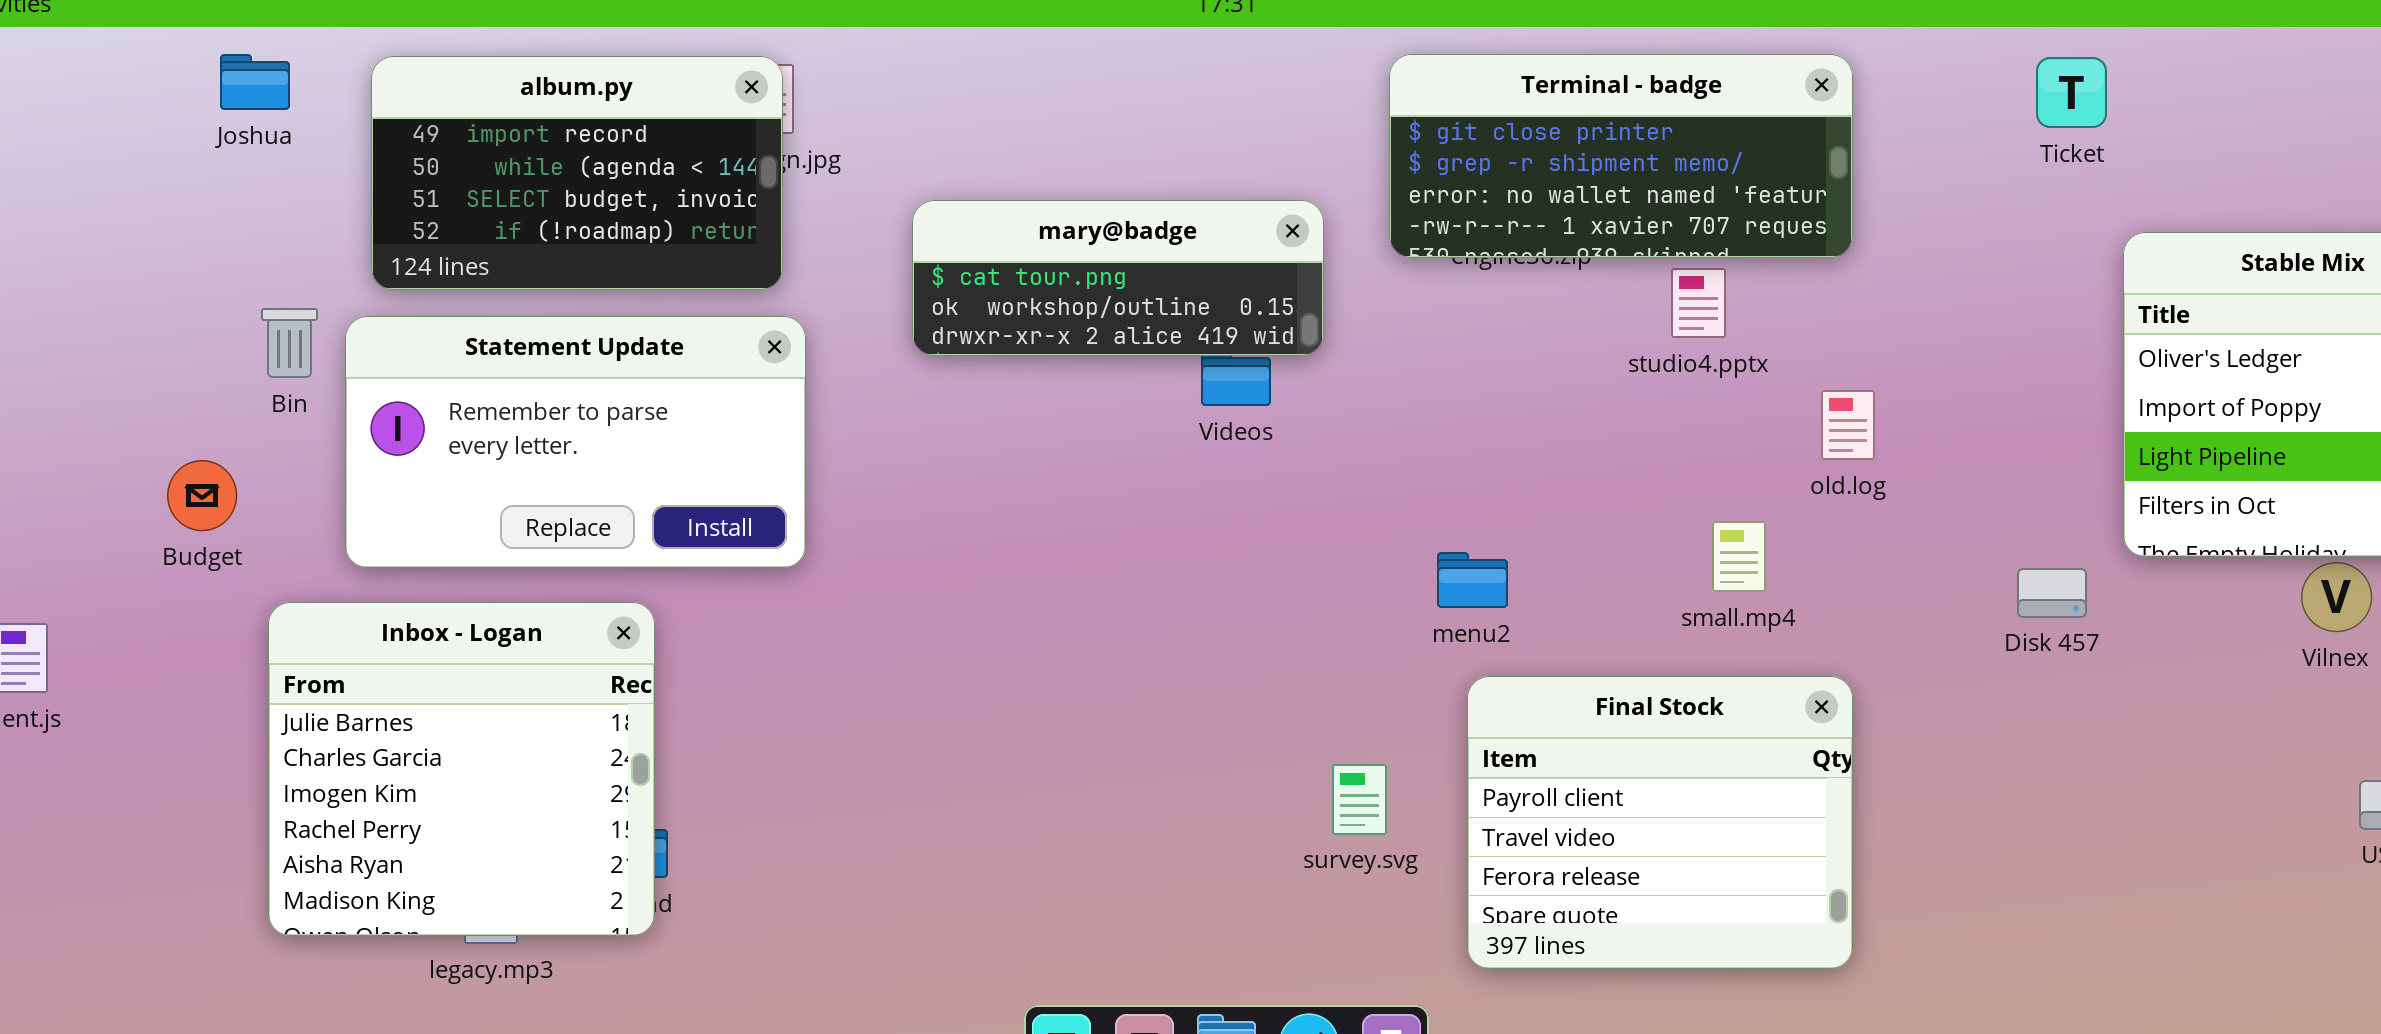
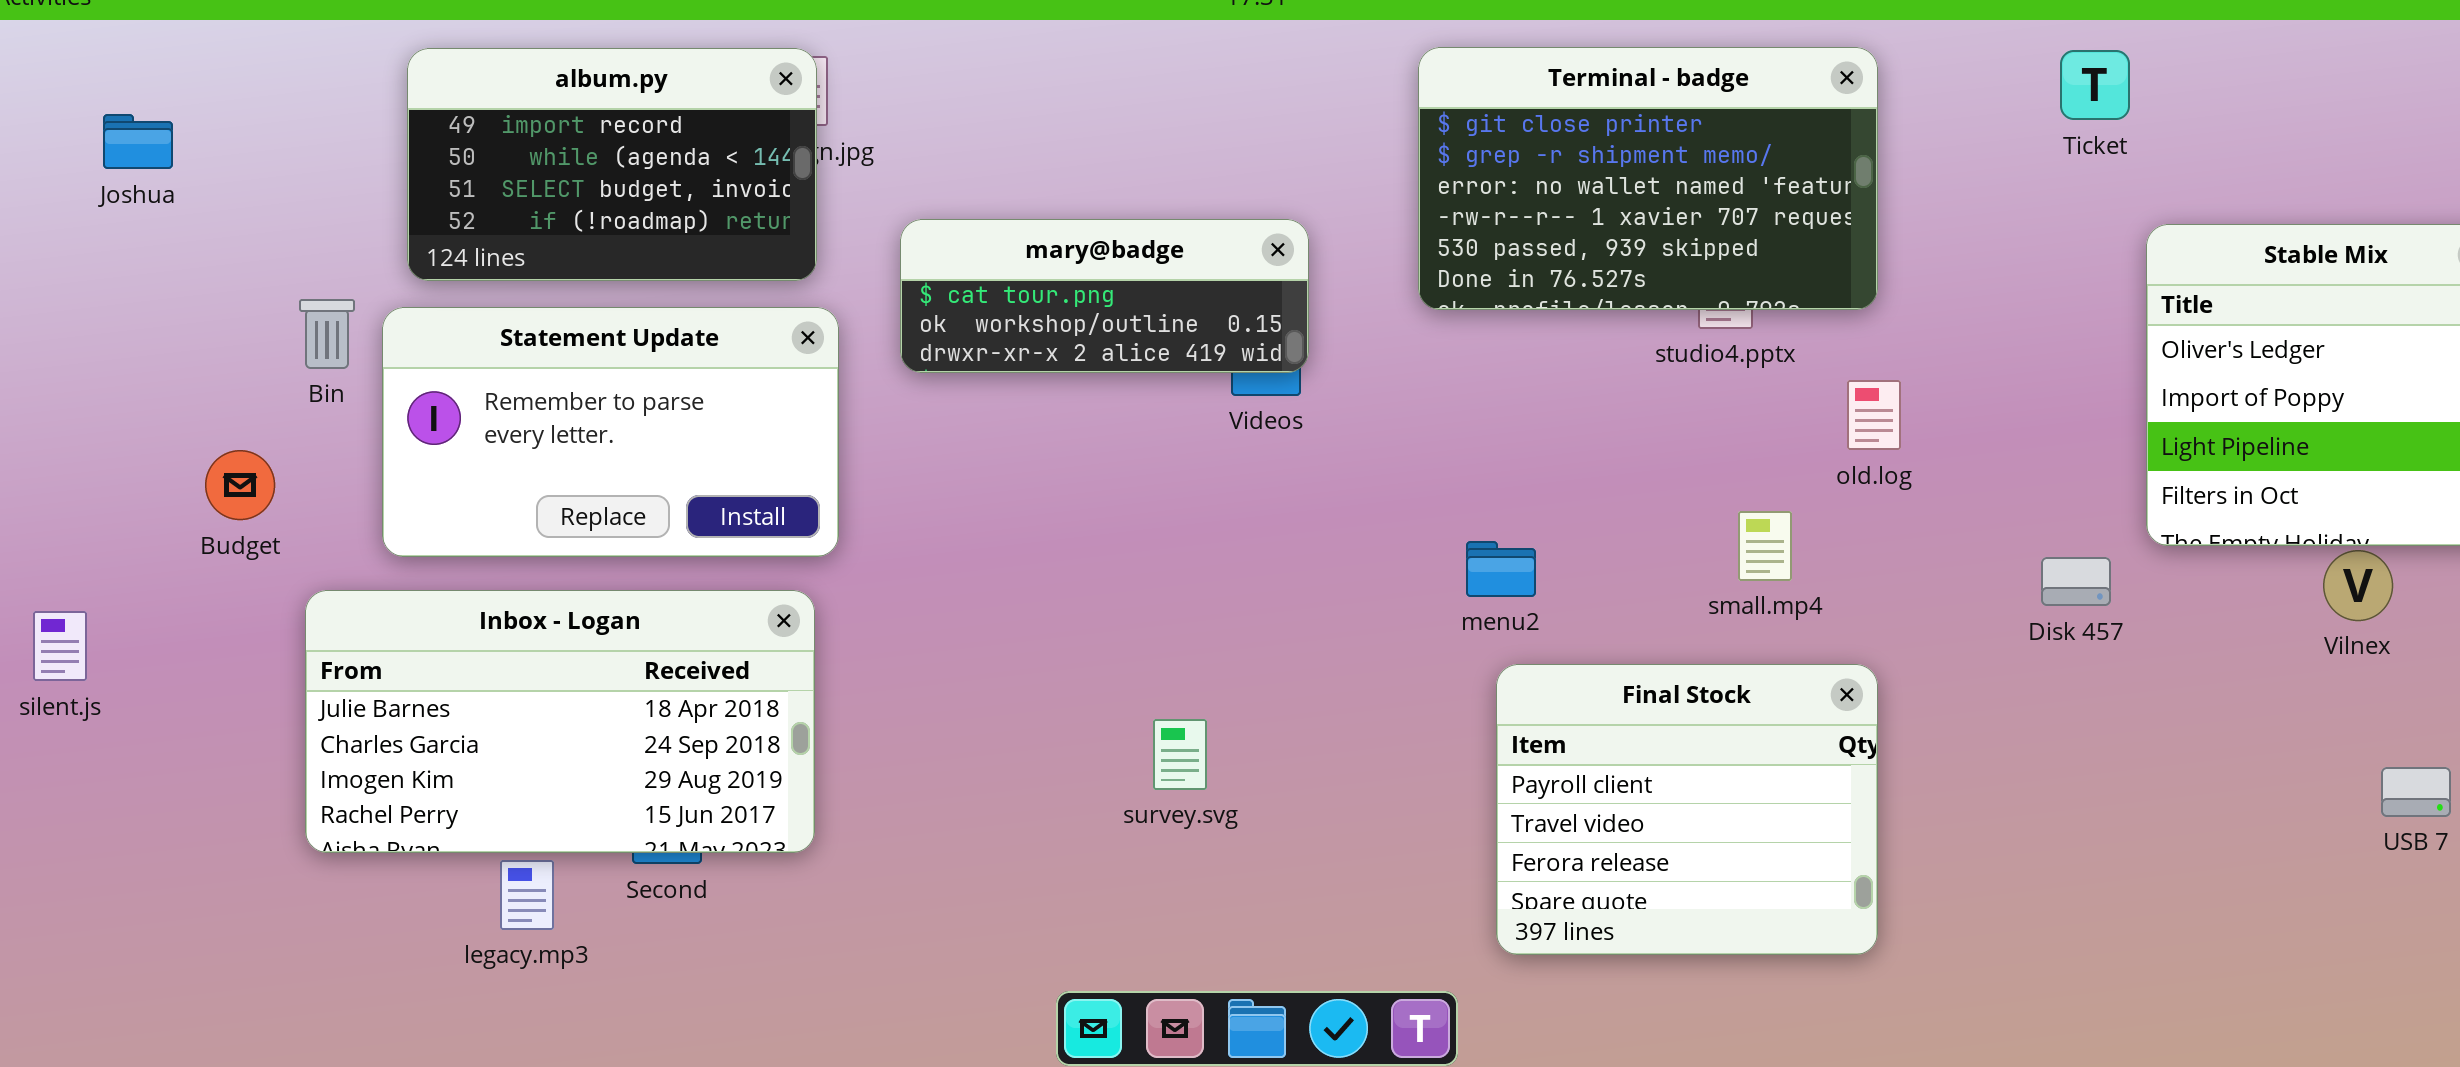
Joshua: [220,54,290,110] -> [103,114,173,169], moved
Terminal - badge: [1389,54,1853,258] -> [1418,47,1878,310], resized
mary@badge: [912,200,1324,356] -> [900,219,1309,373], moved
Inbox - Logan: [268,602,655,936] -> [305,590,815,853], resized
survey.svg: [1332,764,1387,835] -> [1153,719,1207,790], moved

